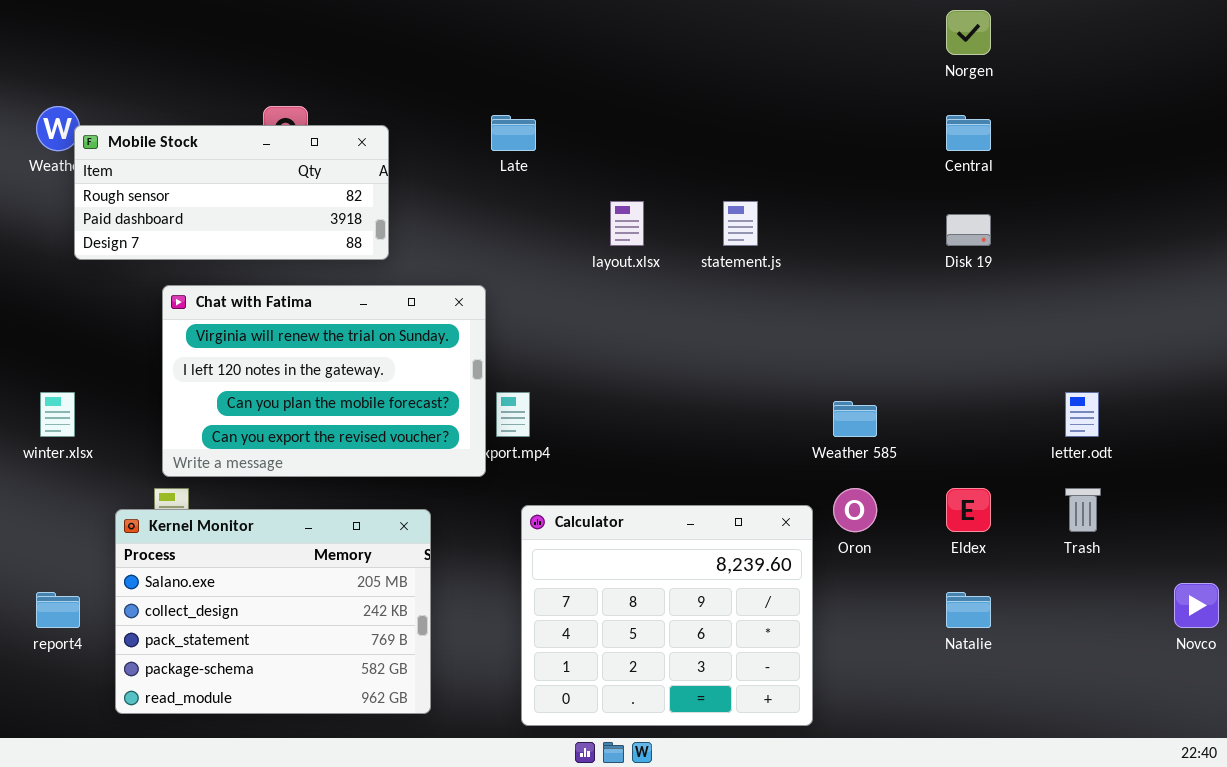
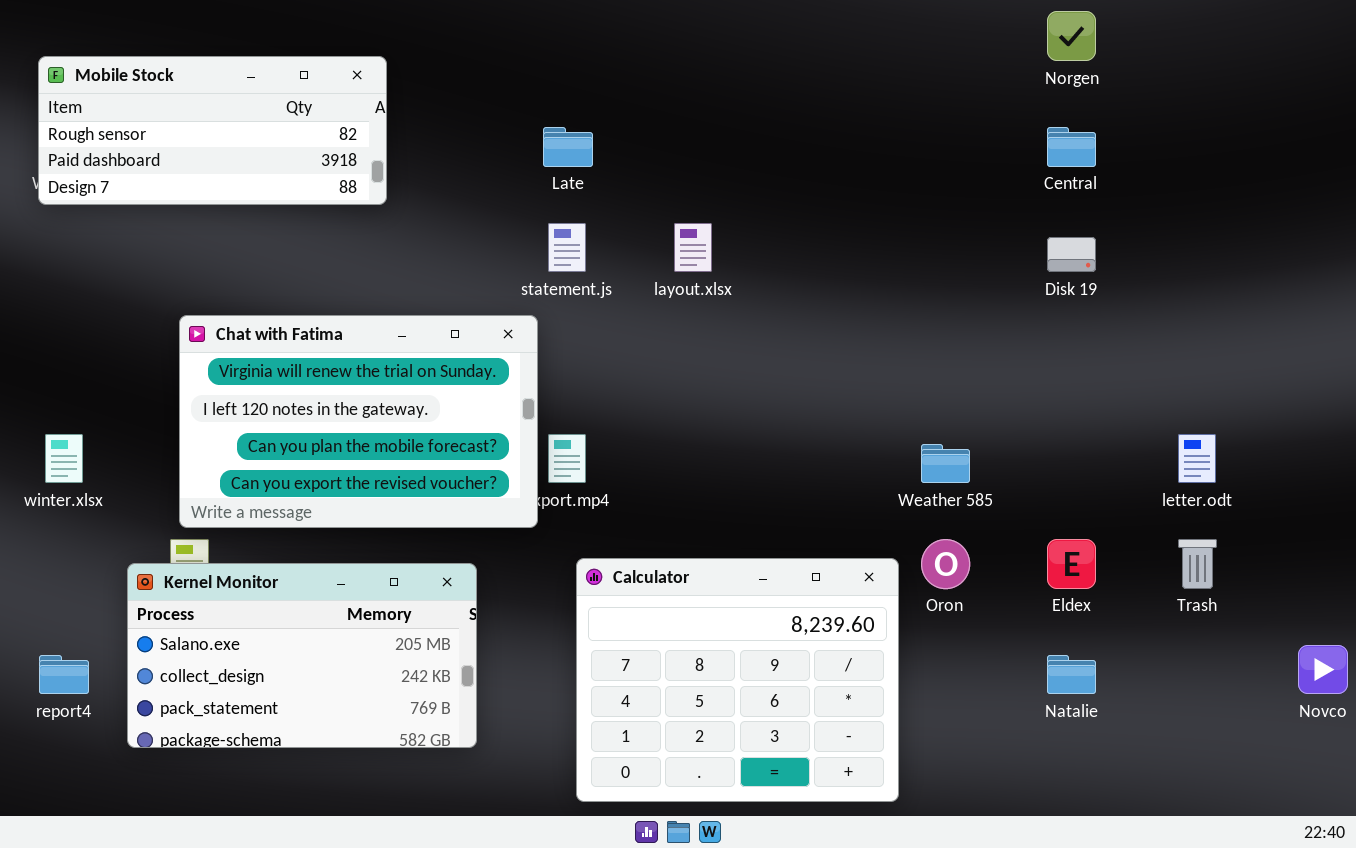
Mobile Stock: [74,125,389,260] -> [38,56,387,205], moved
statement.js: [723,201,758,246] -> [548,223,586,272], moved
Kernel Monitor: [115,509,431,714] -> [127,563,477,748], resized

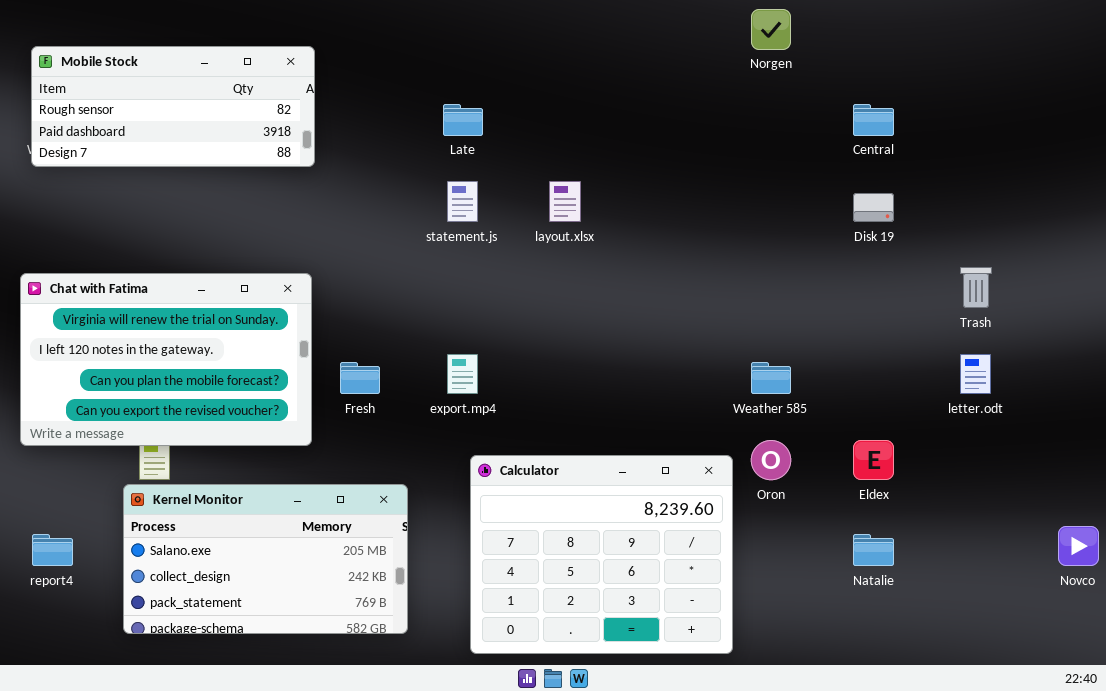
Norgen: [1047,11,1096,61] -> [751,9,791,50], moved
Chat with Fatima: [179,315,538,528] -> [20,273,312,446], moved
Trash: [1178,539,1217,589] -> [960,267,992,308], moved
Kernel Monitor: [127,563,477,748] -> [123,484,408,634], moved

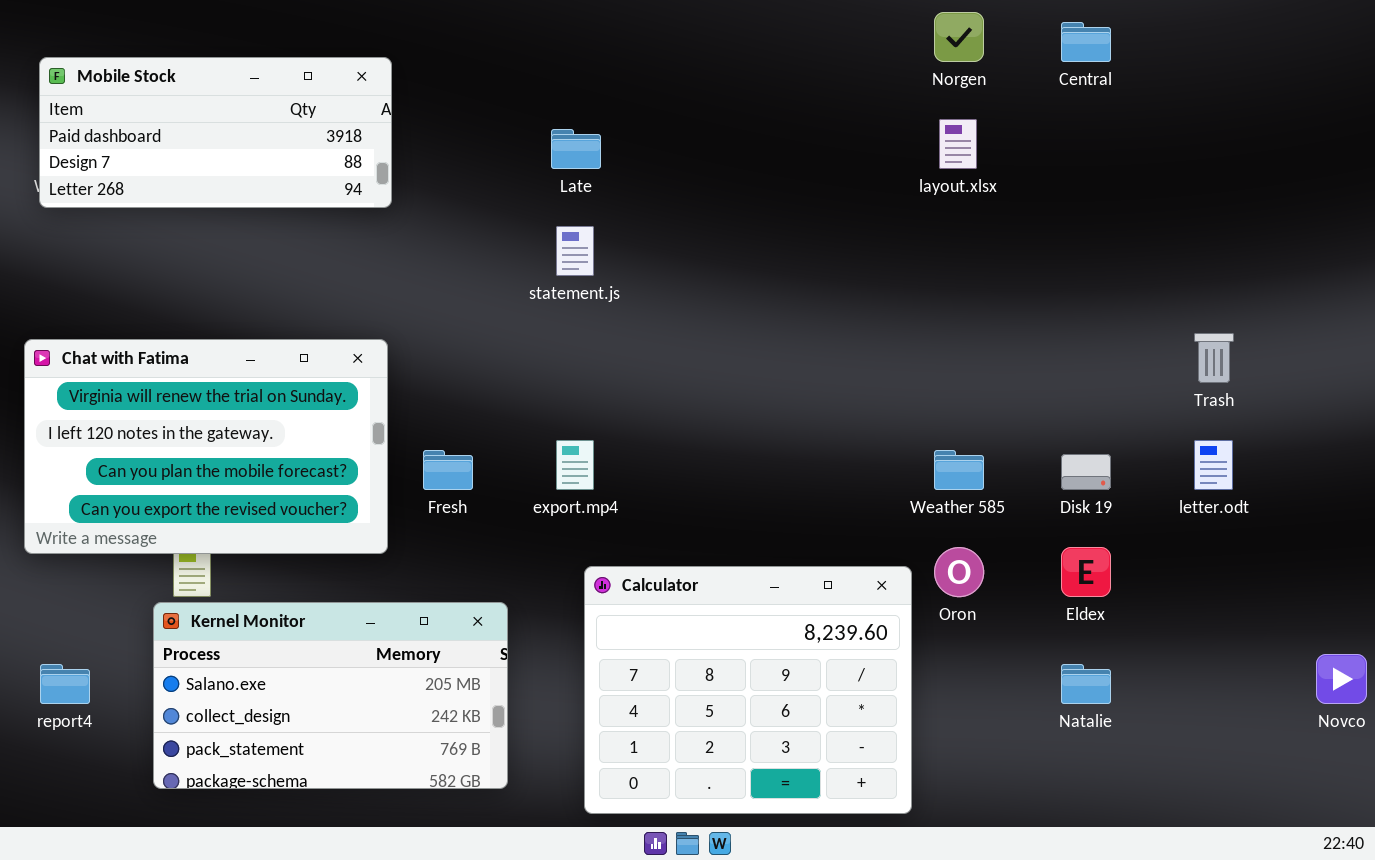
Mobile Stock: [31,46,315,167] -> [39,57,392,208], scrolled down 1 row
Central: [853,104,894,136] -> [1061,22,1111,62], moved
layout.xlsx: [549,181,581,222] -> [939,119,977,169], moved
Disk 19: [853,193,894,222] -> [1061,454,1111,490], moved

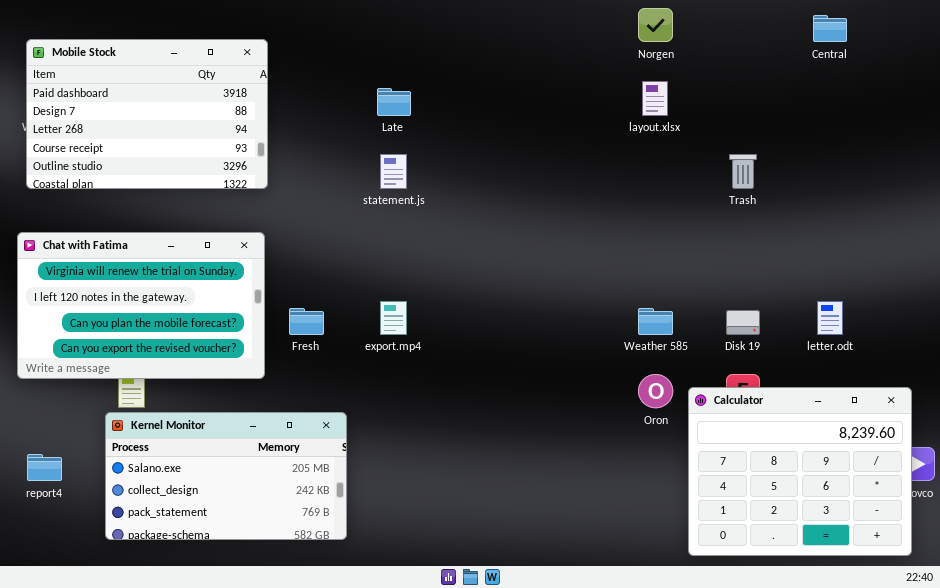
Central: [1061,22,1111,62] -> [813,15,847,42], moved
Mobile Stock: [39,57,392,208] -> [26,39,268,189], resized
Trash: [1194,333,1234,383] -> [729,154,757,189], moved
Calculator: [584,566,912,814] -> [688,387,912,556], moved

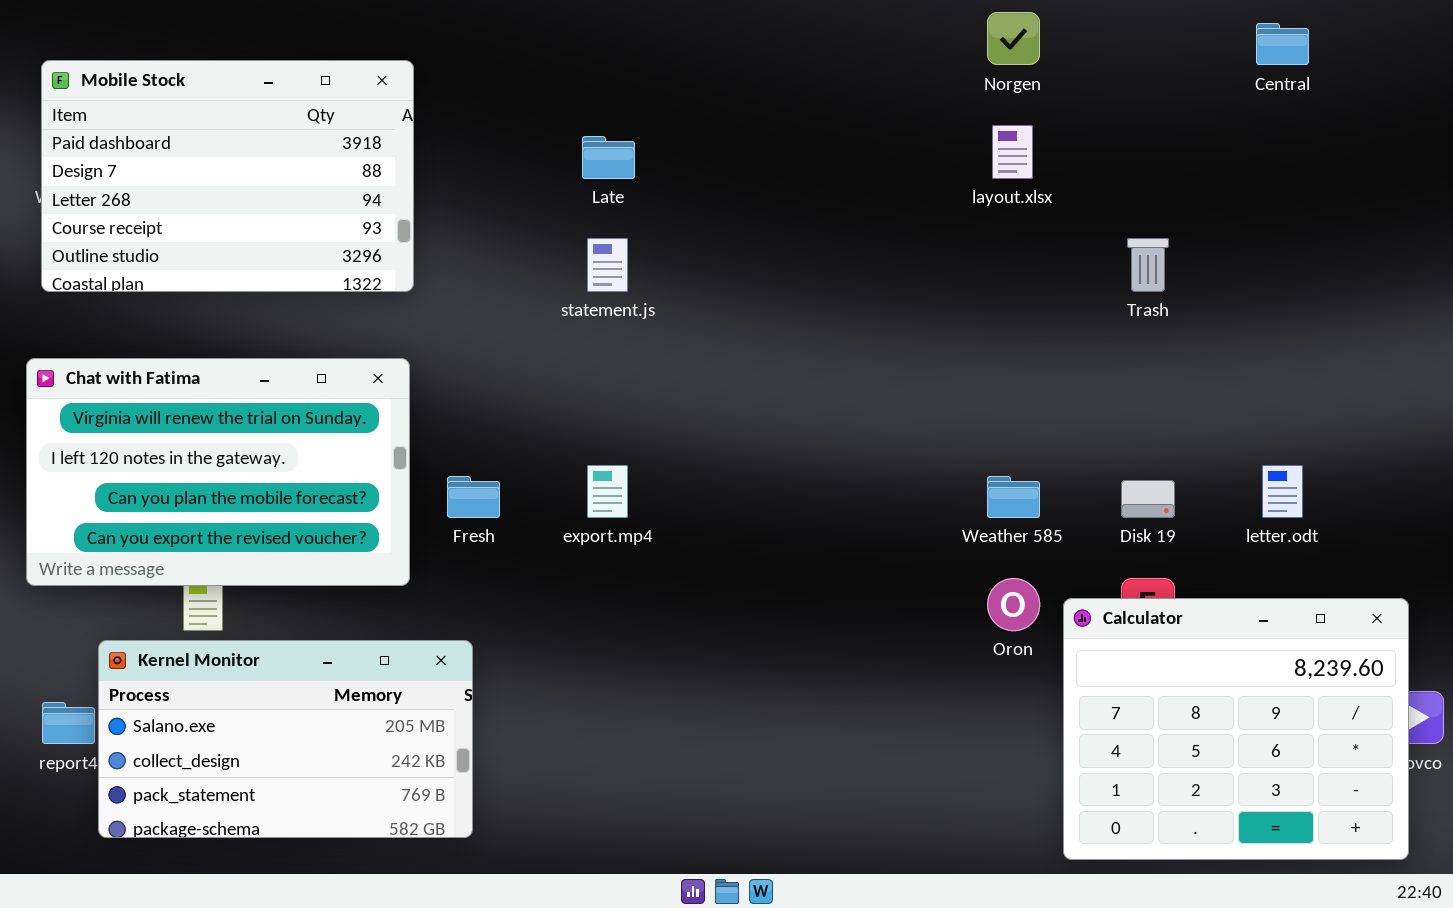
Kernel Monitor: [105,412,347,540] -> [98,640,473,838], moved

